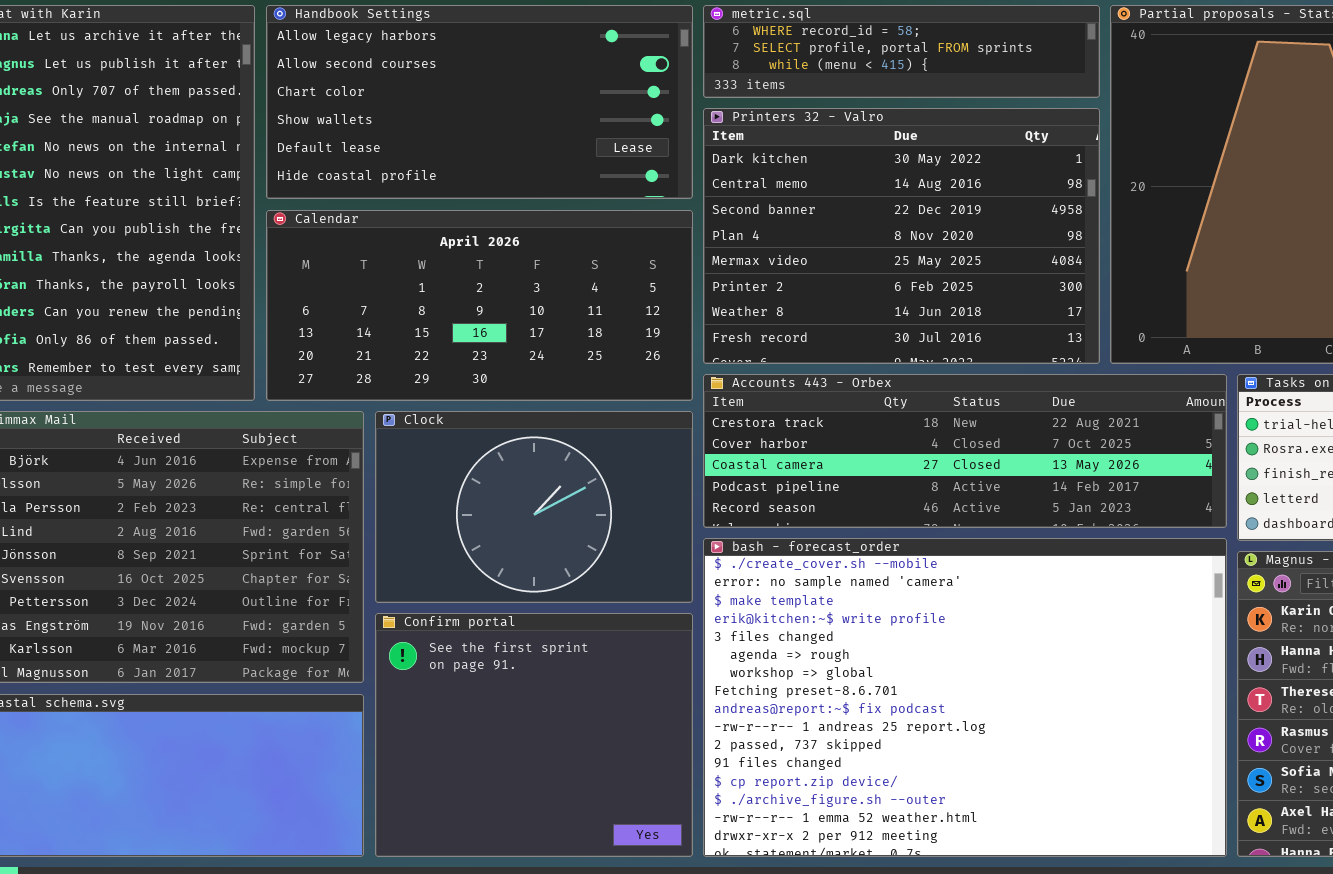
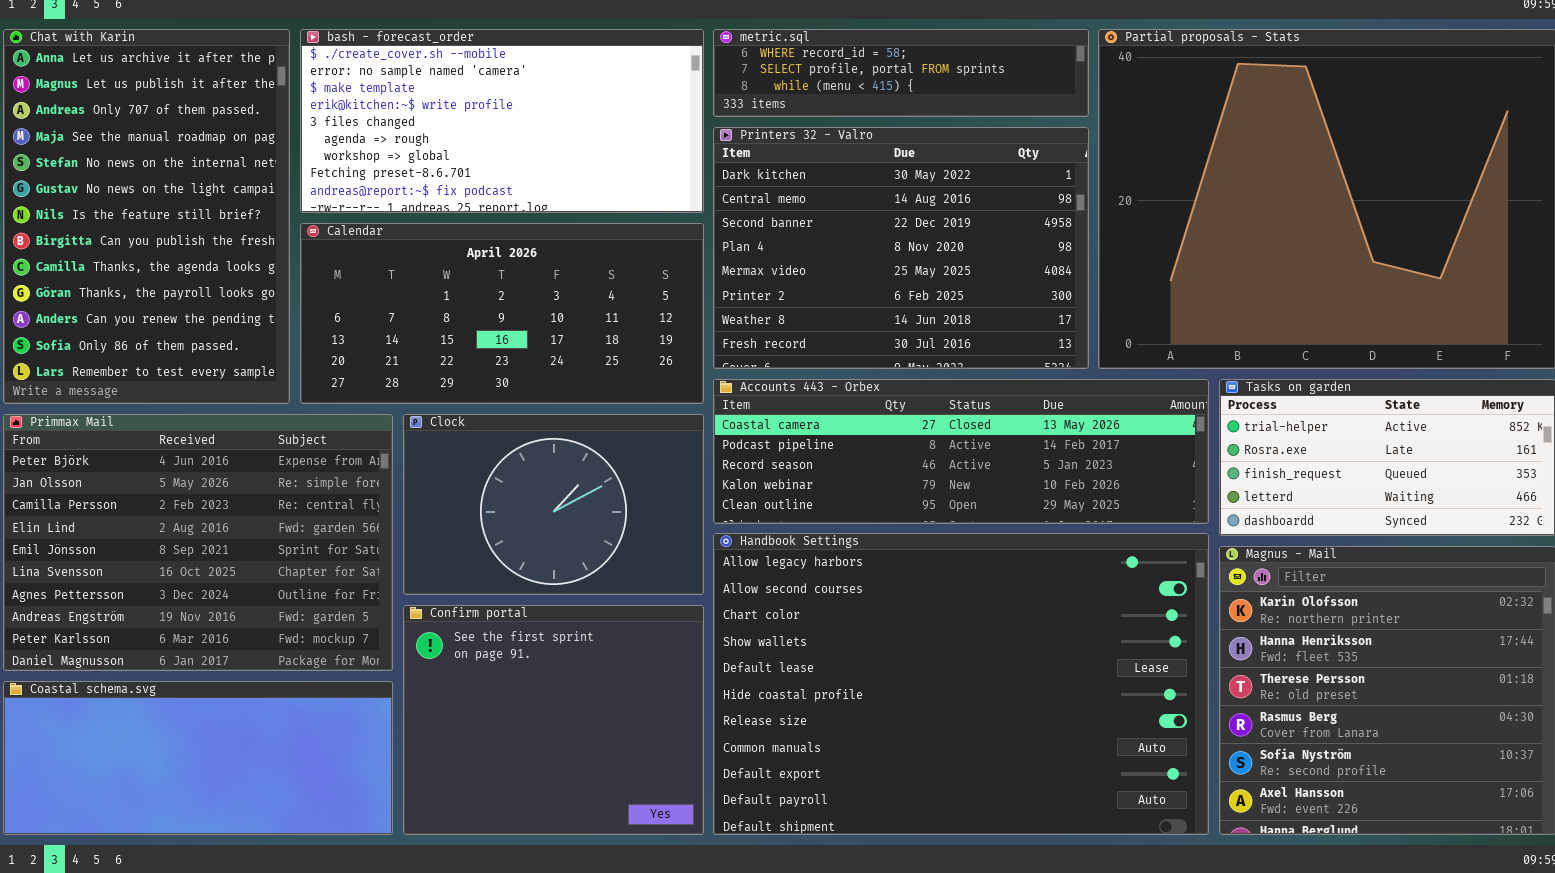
Handbook Settings: [266,5,693,199] -> [713,533,1209,835], moved, resized
Accounts 443 - Orbex: [703,374,1227,528] -> [713,379,1209,524], scrolled down 2 rows
bash - forecast_order: [703,538,1227,857] -> [300,29,704,213], moved, resized

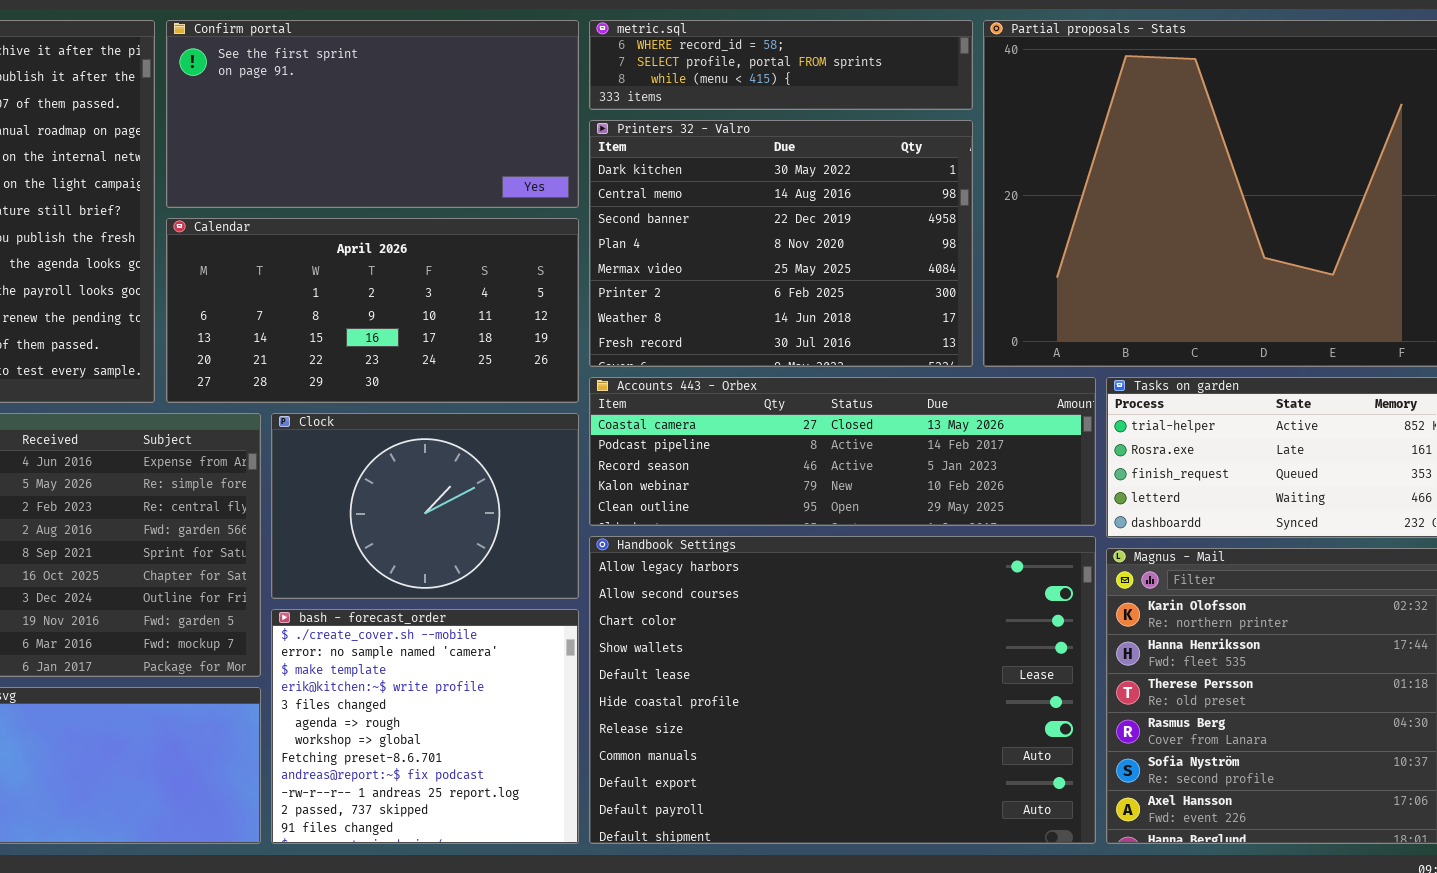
bash - forecast_order: [300,29,704,213] -> [271,609,579,844], moved, resized
Confirm portal: [403,605,704,835] -> [166,20,579,208], moved, resized

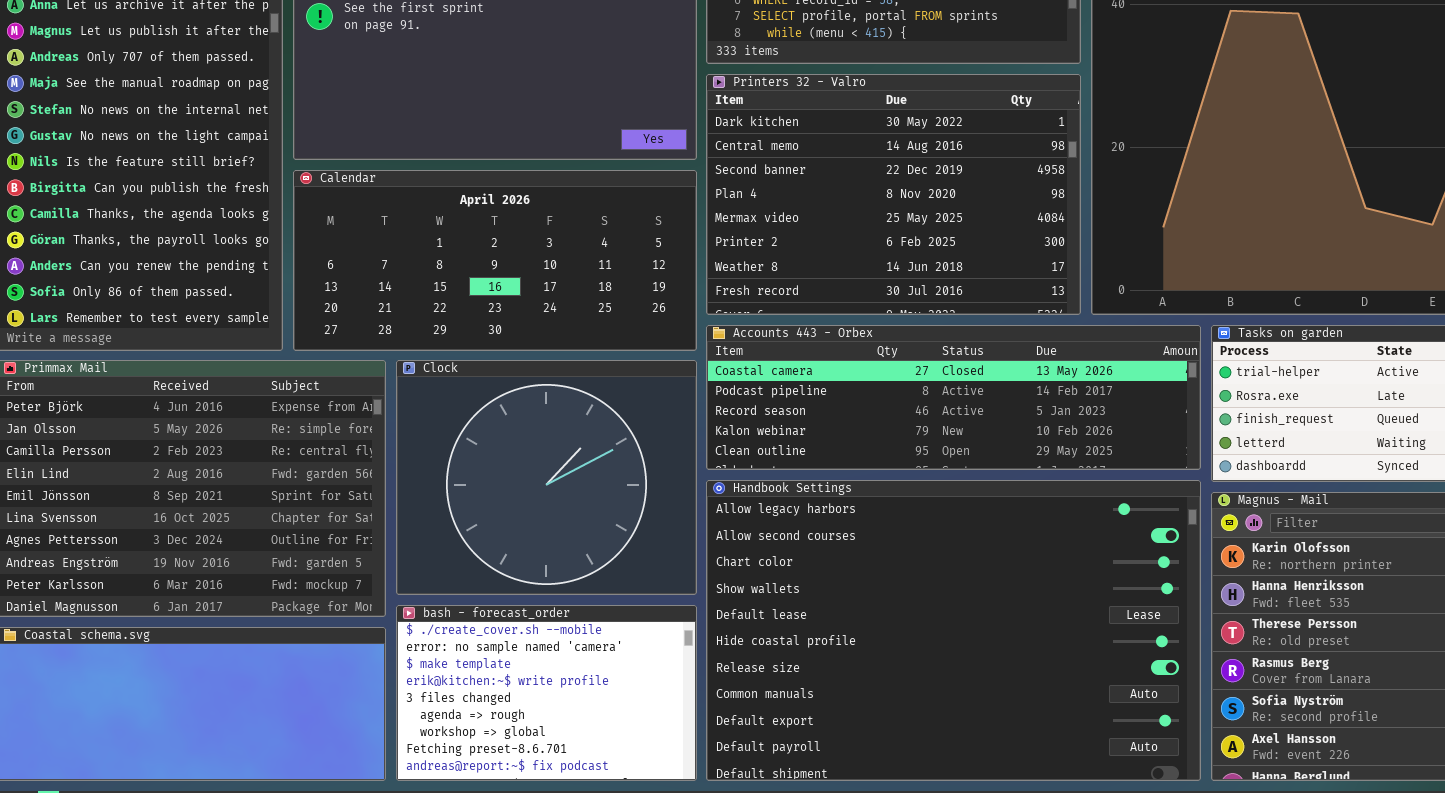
Clock: [271,413,579,599] -> [396,360,697,595], resized
bash - forecast_order: [271,609,579,844] -> [396,605,697,781], resized

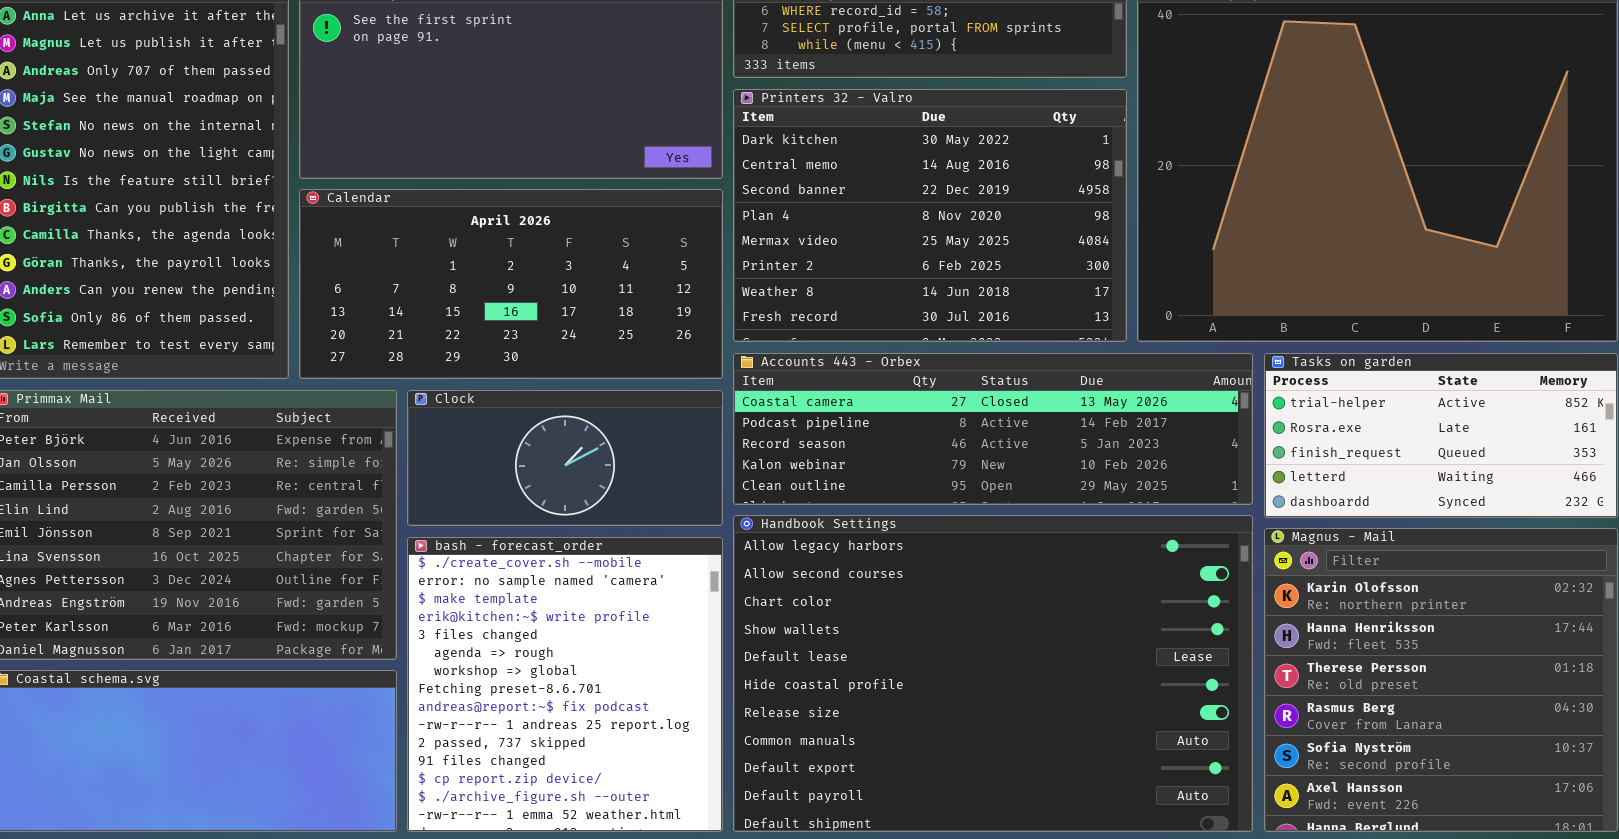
Clock: [396,360,697,595] -> [407,390,723,526], resized
bash - forecast_order: [396,605,697,781] -> [407,537,723,832], resized

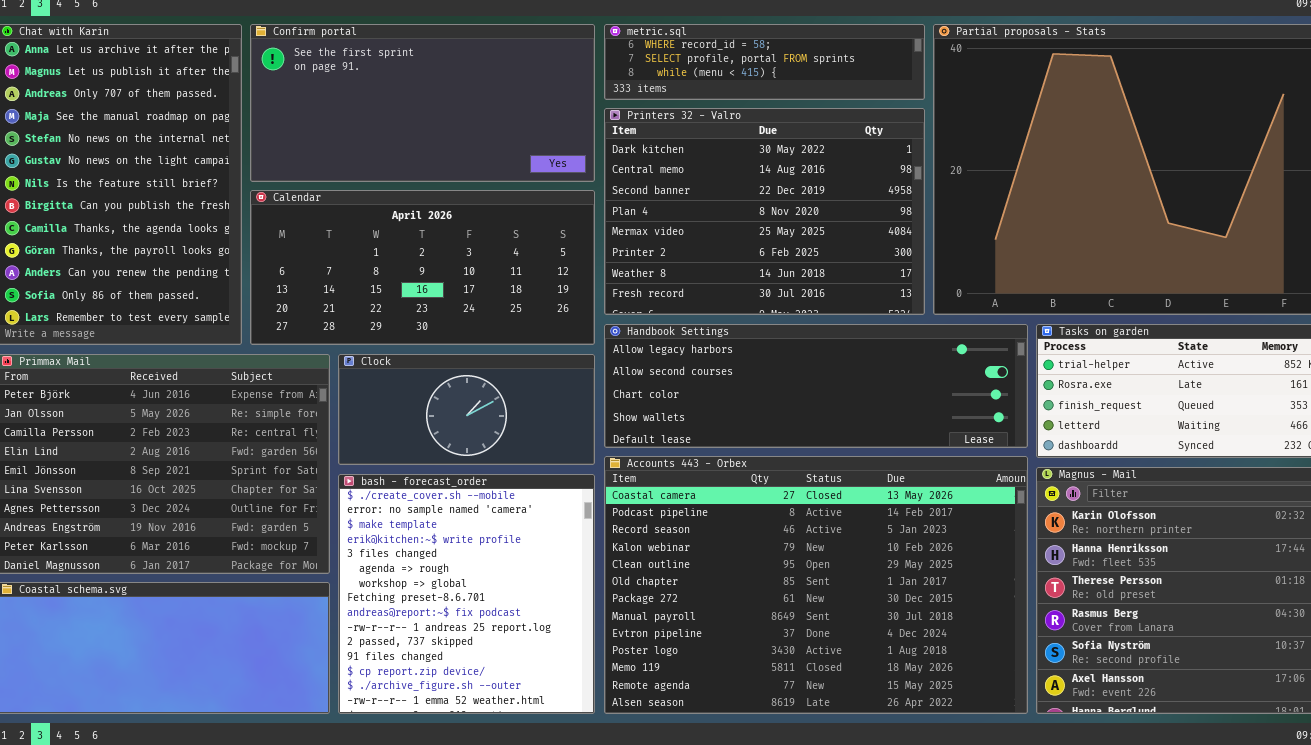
Accounts 443 - Orbex: [733,353,1253,505] -> [604,456,1028,714], moved, resized
Handbook Settings: [733,515,1253,832] -> [604,324,1028,448], moved, resized

